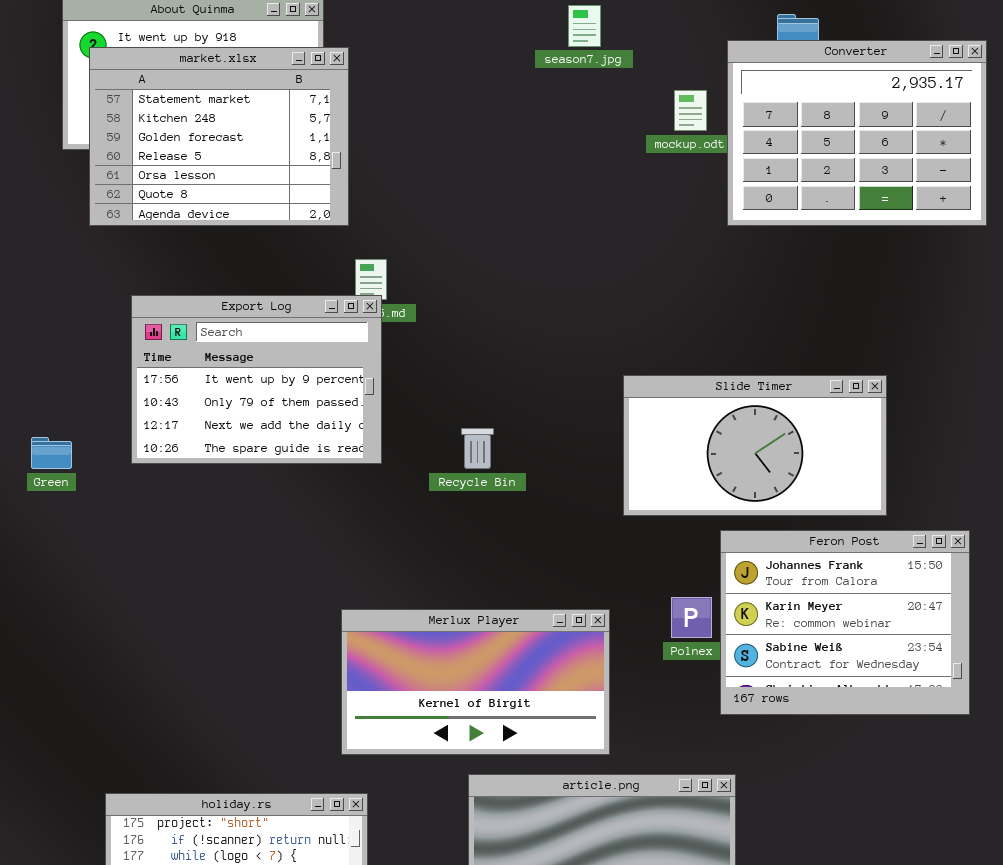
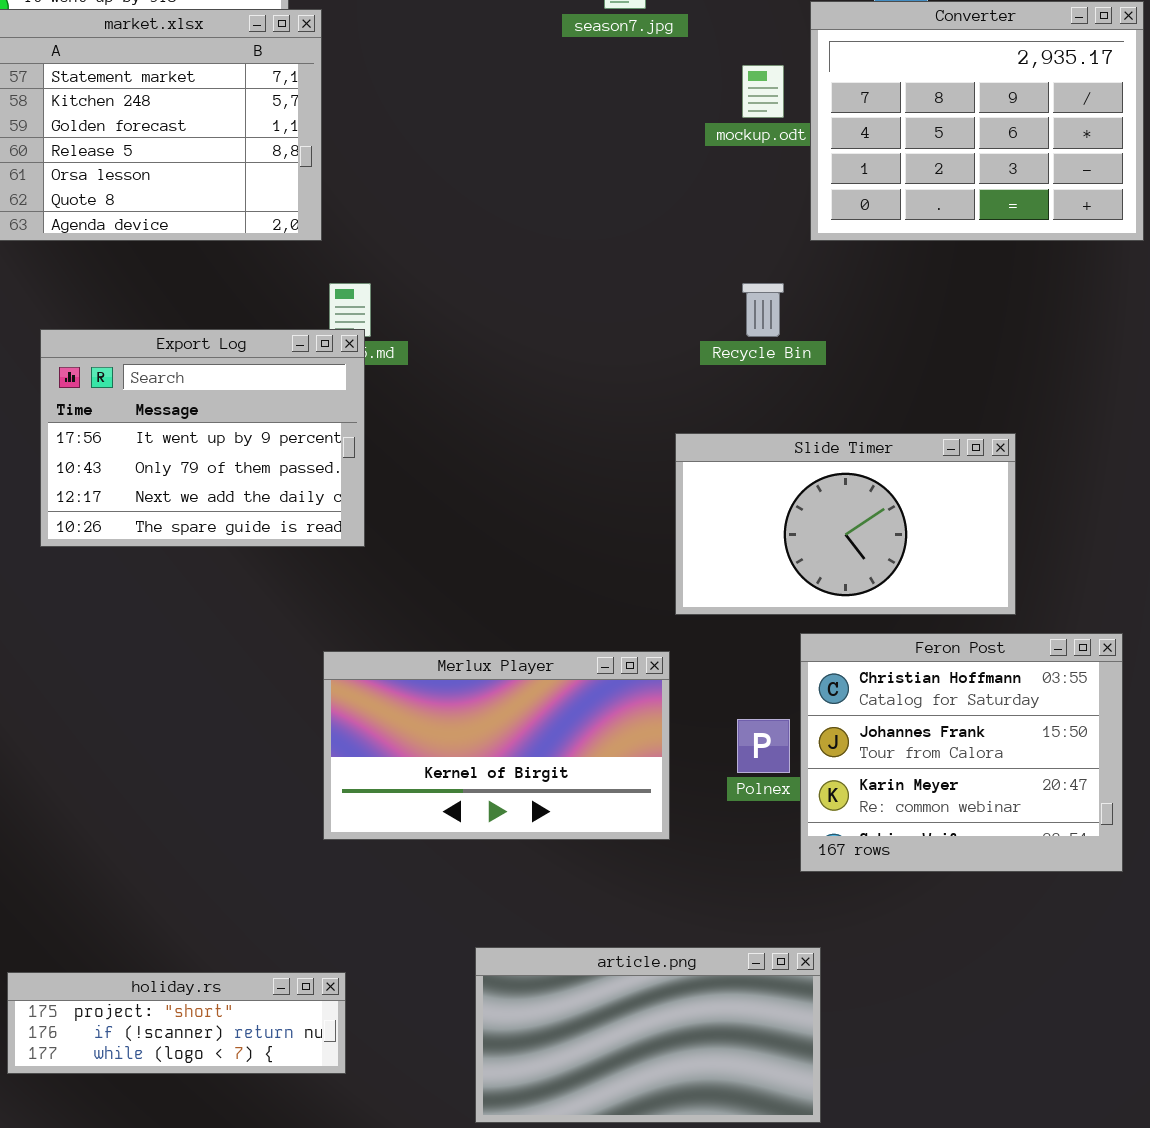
Recycle Bin: [461,428,494,469] -> [742,283,784,337], moved
Feron Post: [720,530,970,715] -> [800,633,1123,872], scrolled up 1 row
Merlux Player: [341,609,610,755] -> [323,651,670,840], moved

